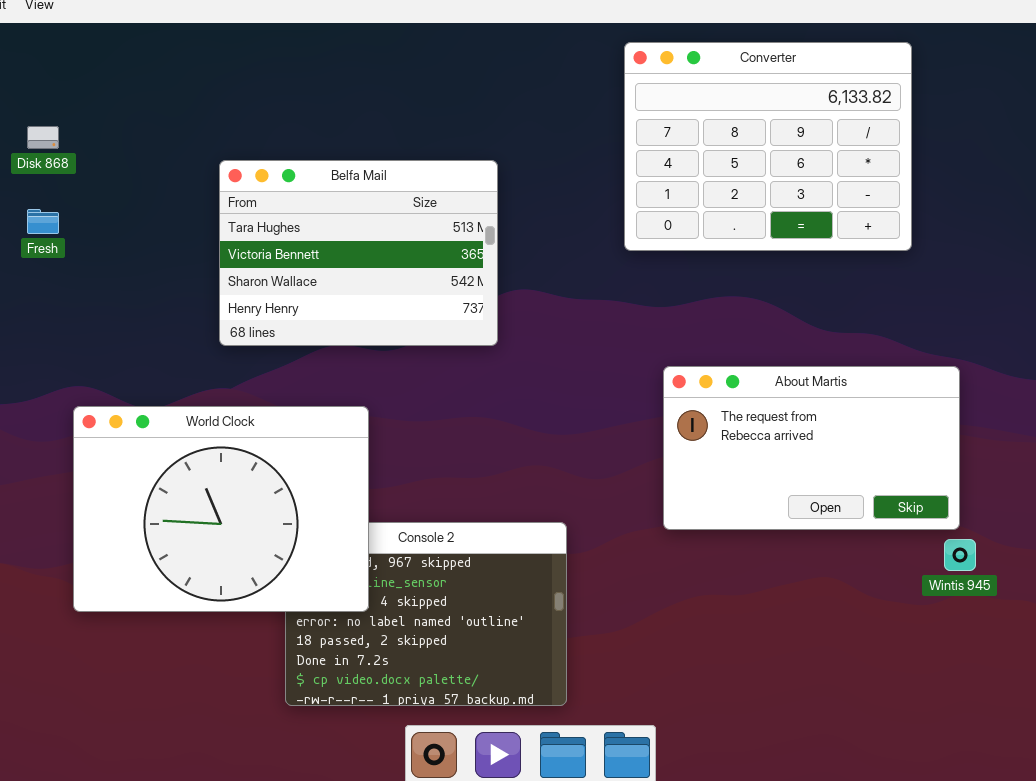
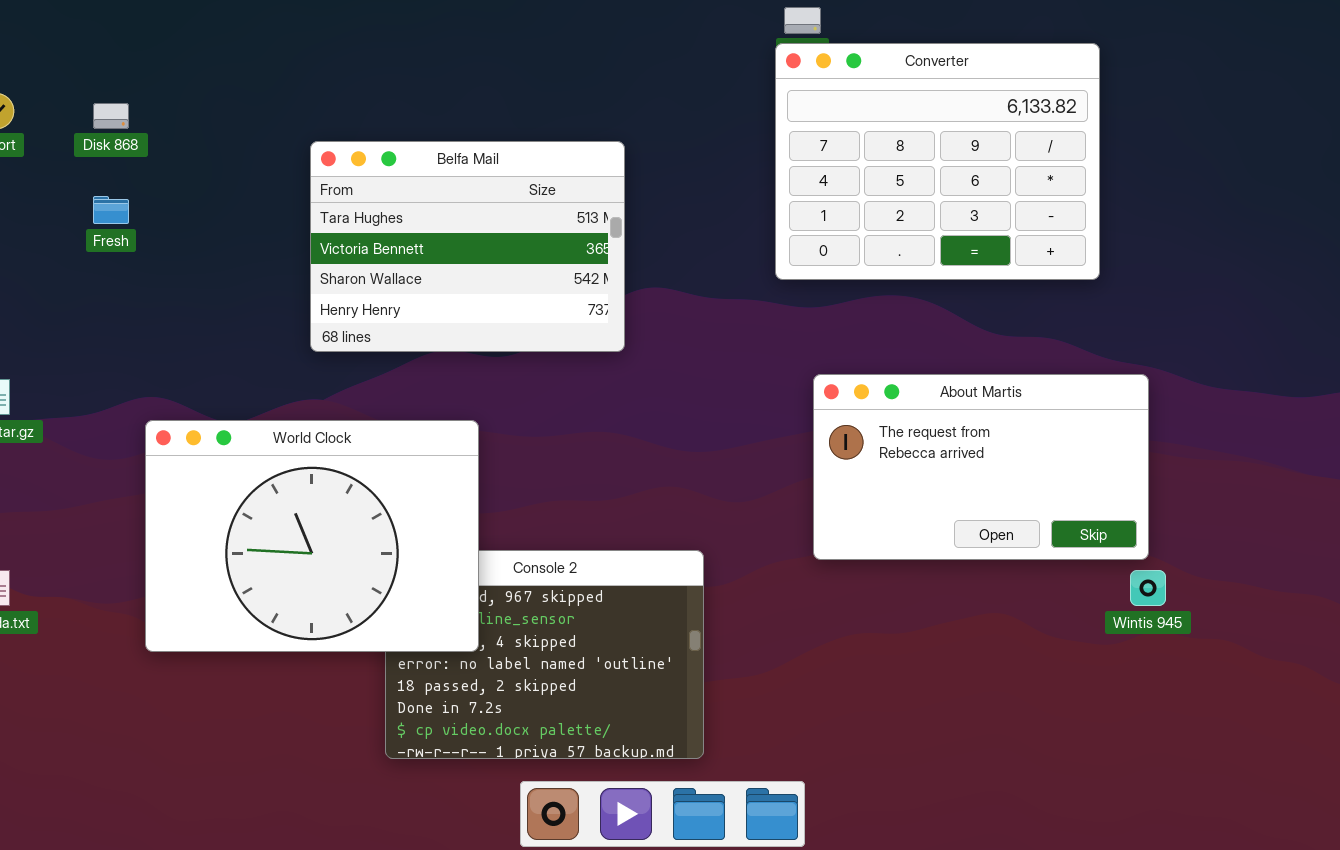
Converter: [624,42,912,251] -> [775,43,1100,280], moved

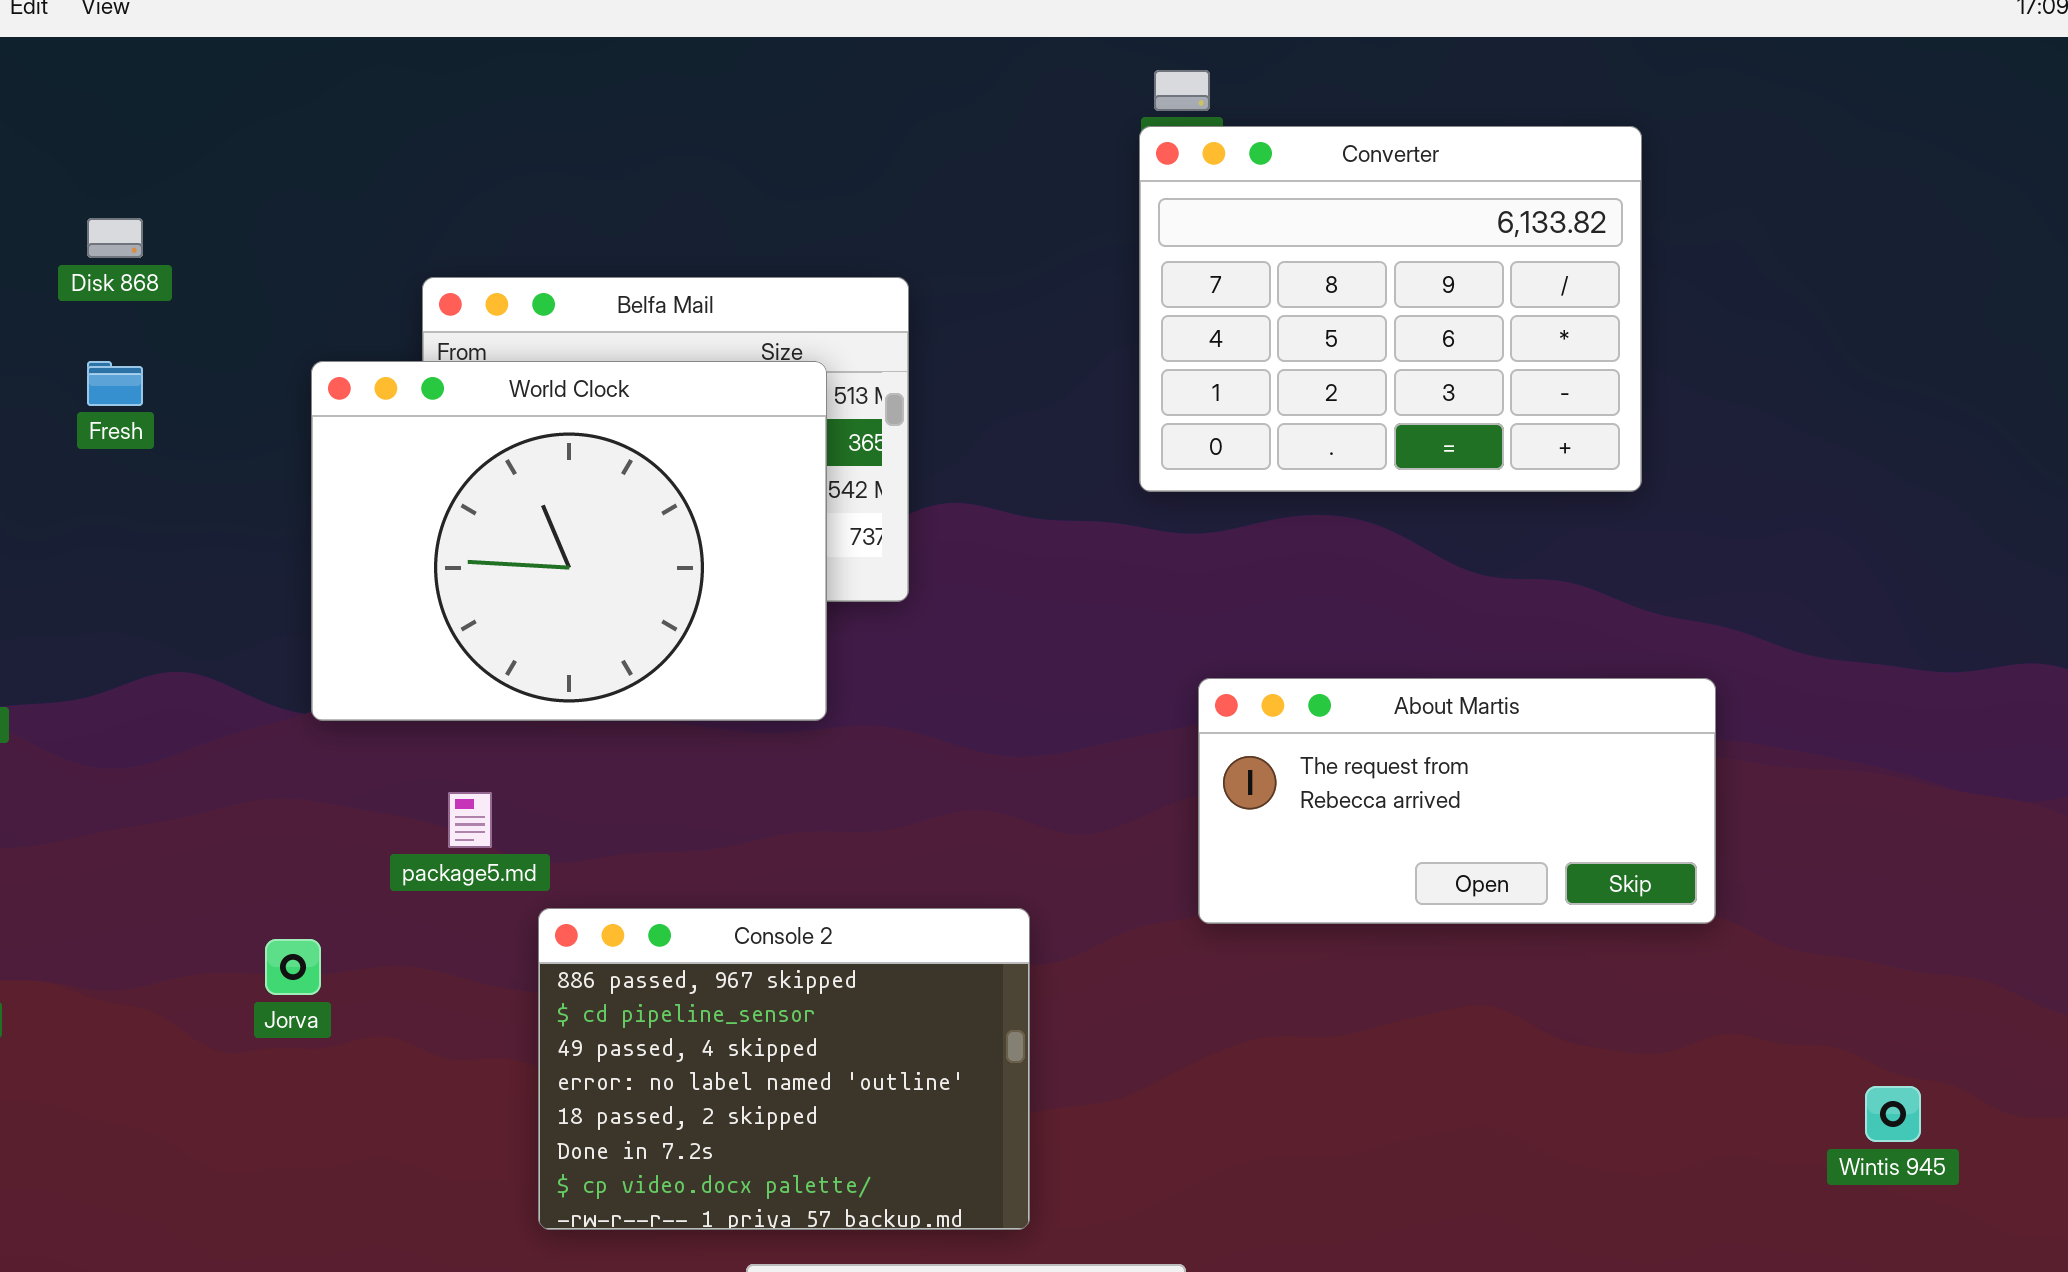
About Martis: [813,374,1149,560] -> [1198,678,1716,924], resized
World Clock: [145,420,479,652] -> [311,361,827,721], moved
Wintis 945: [1130,570,1166,606] -> [1865,1086,1921,1142], moved

